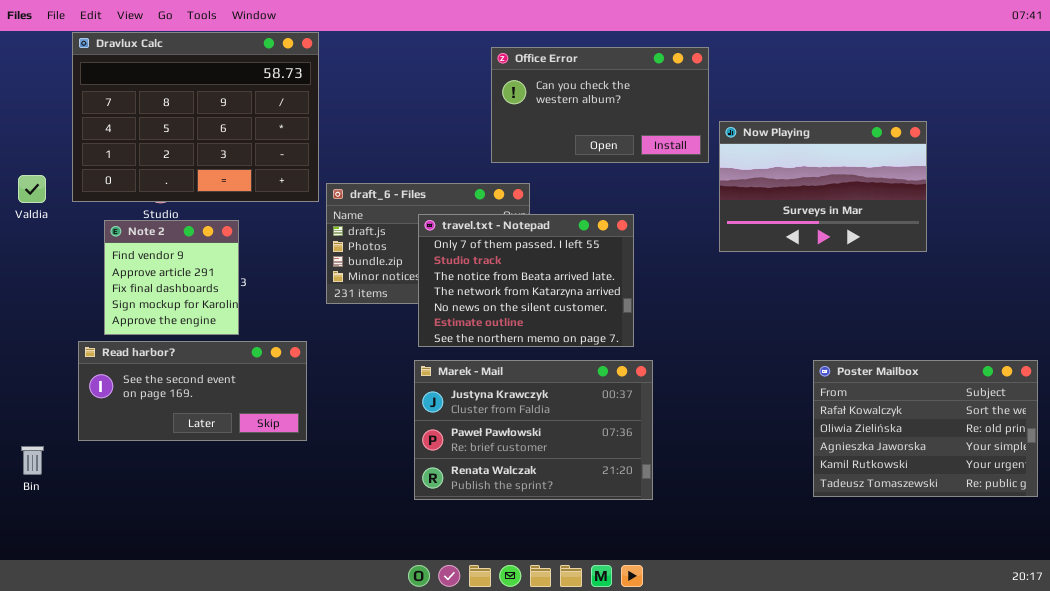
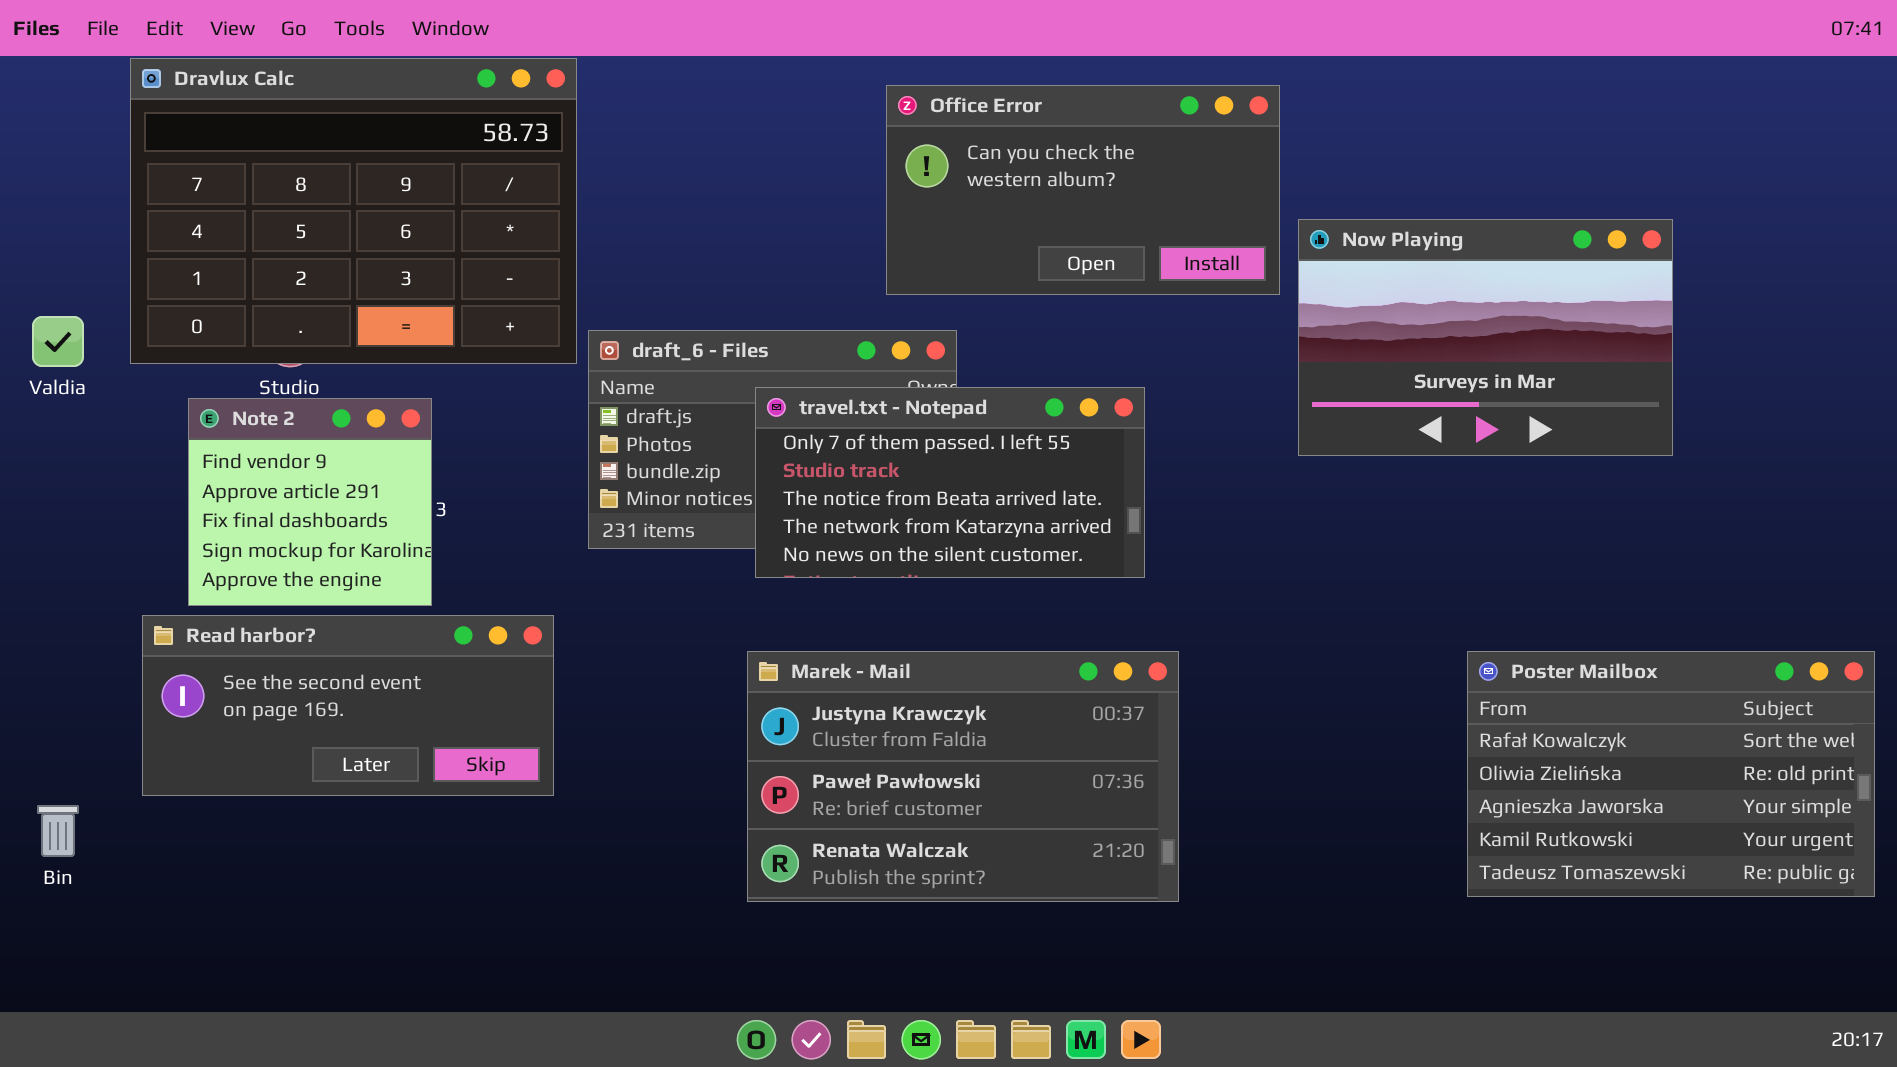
travel.txt - Notepad: [418,214,634,347] -> [755,387,1145,578], resized

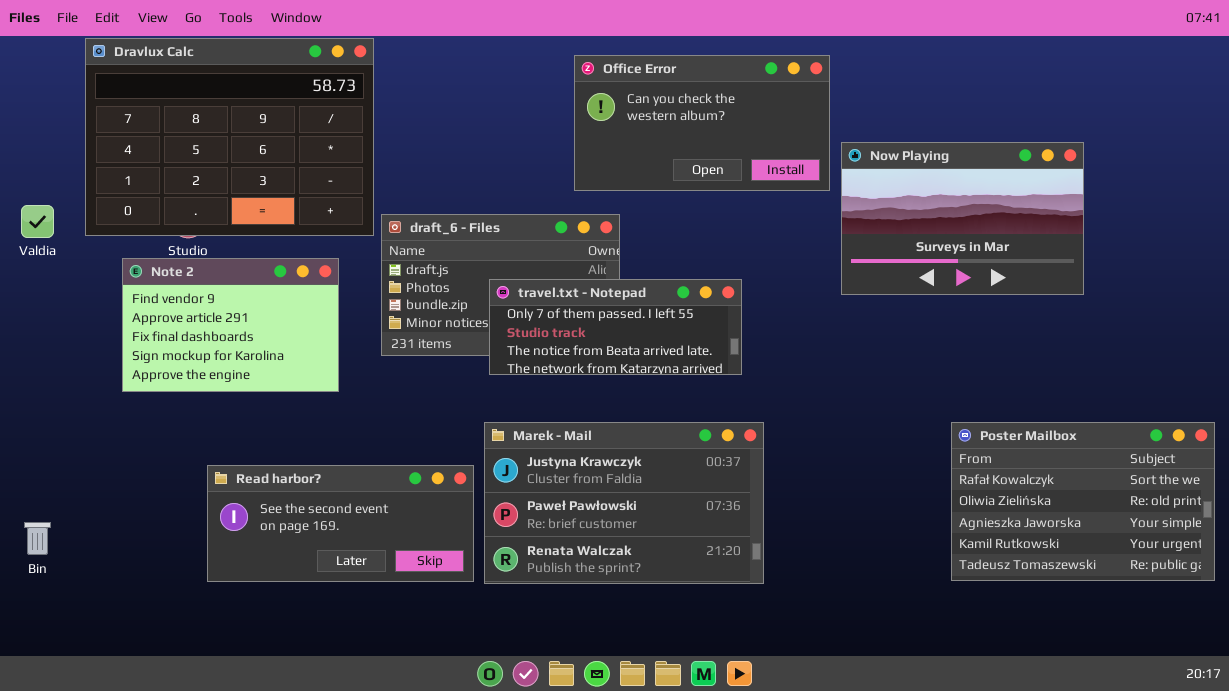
travel.txt - Notepad: [755,387,1145,578] -> [489,279,742,375], resized
Note 2: [188,398,432,606] -> [122,258,339,392], resized
Read harbor?: [142,615,554,796] -> [207,465,474,582], moved

